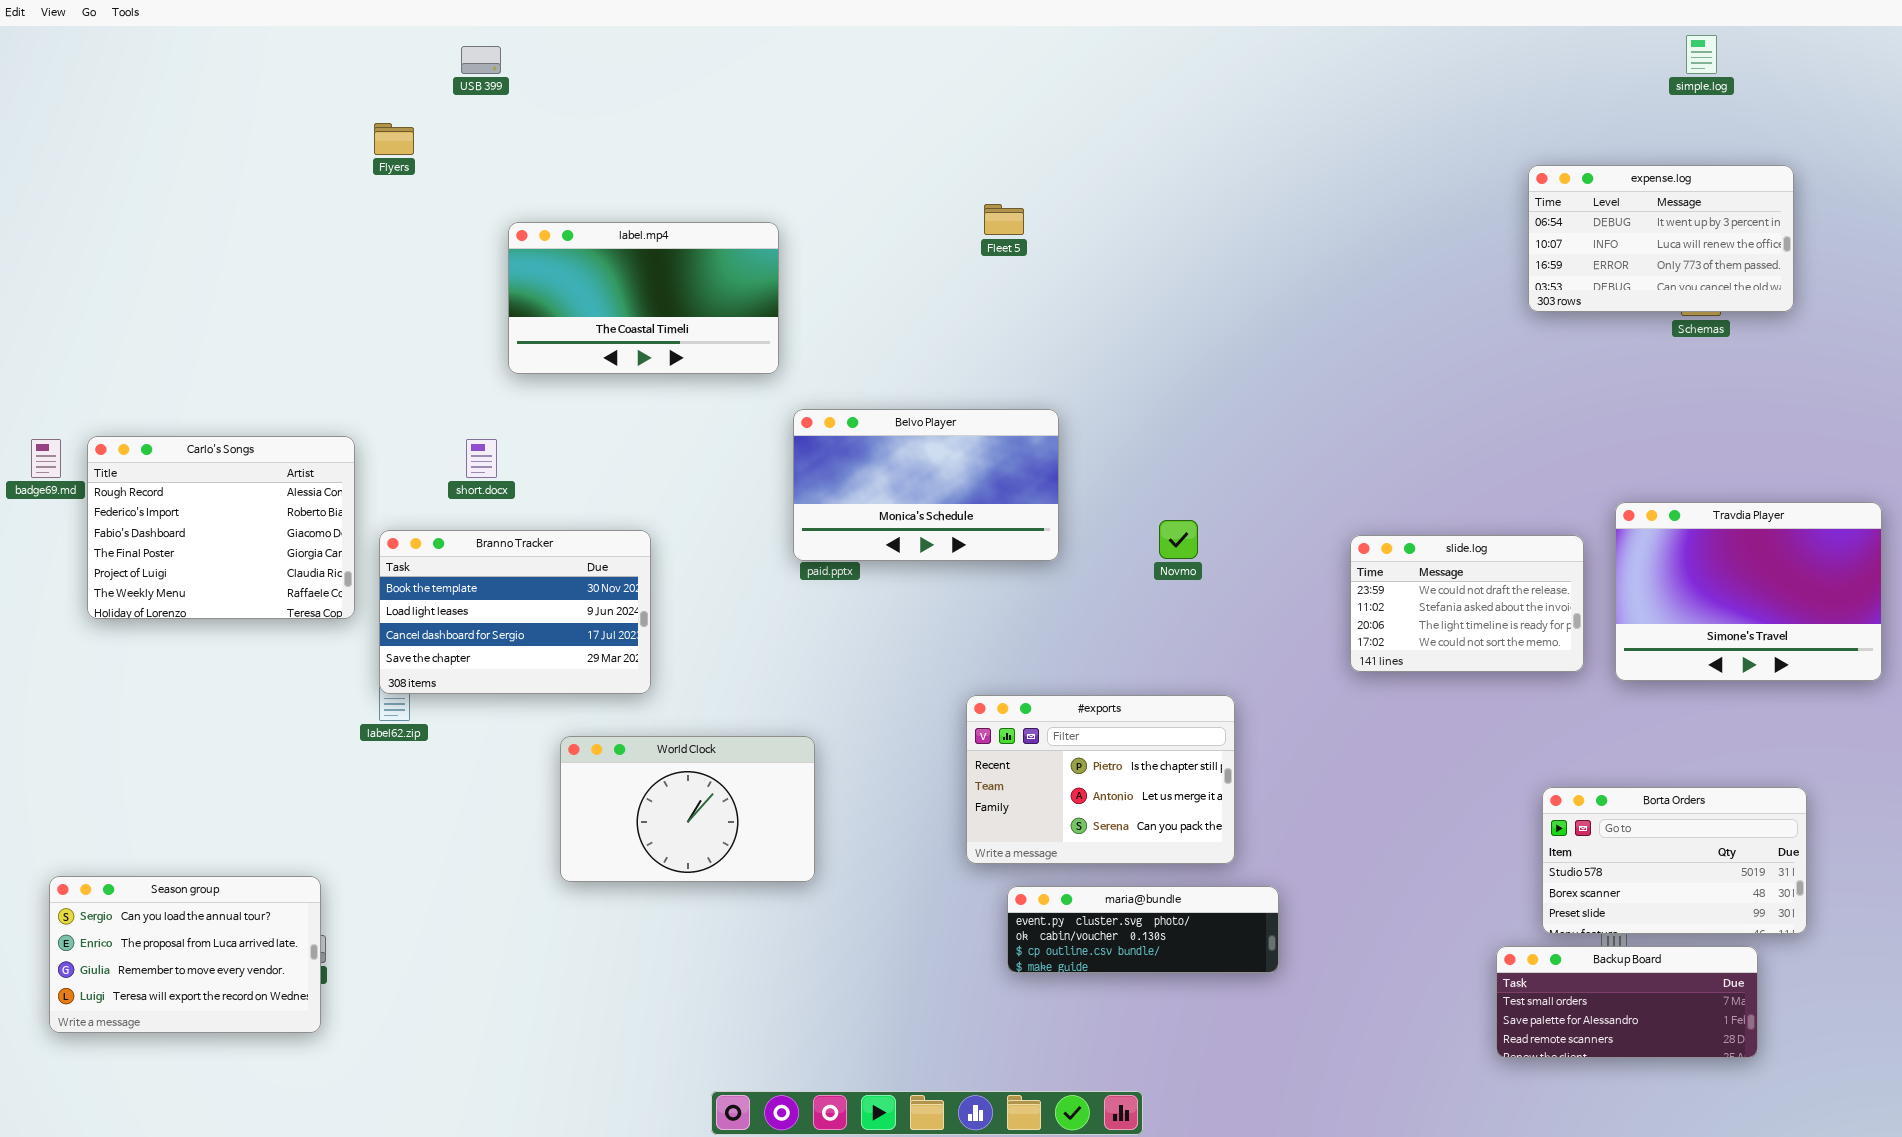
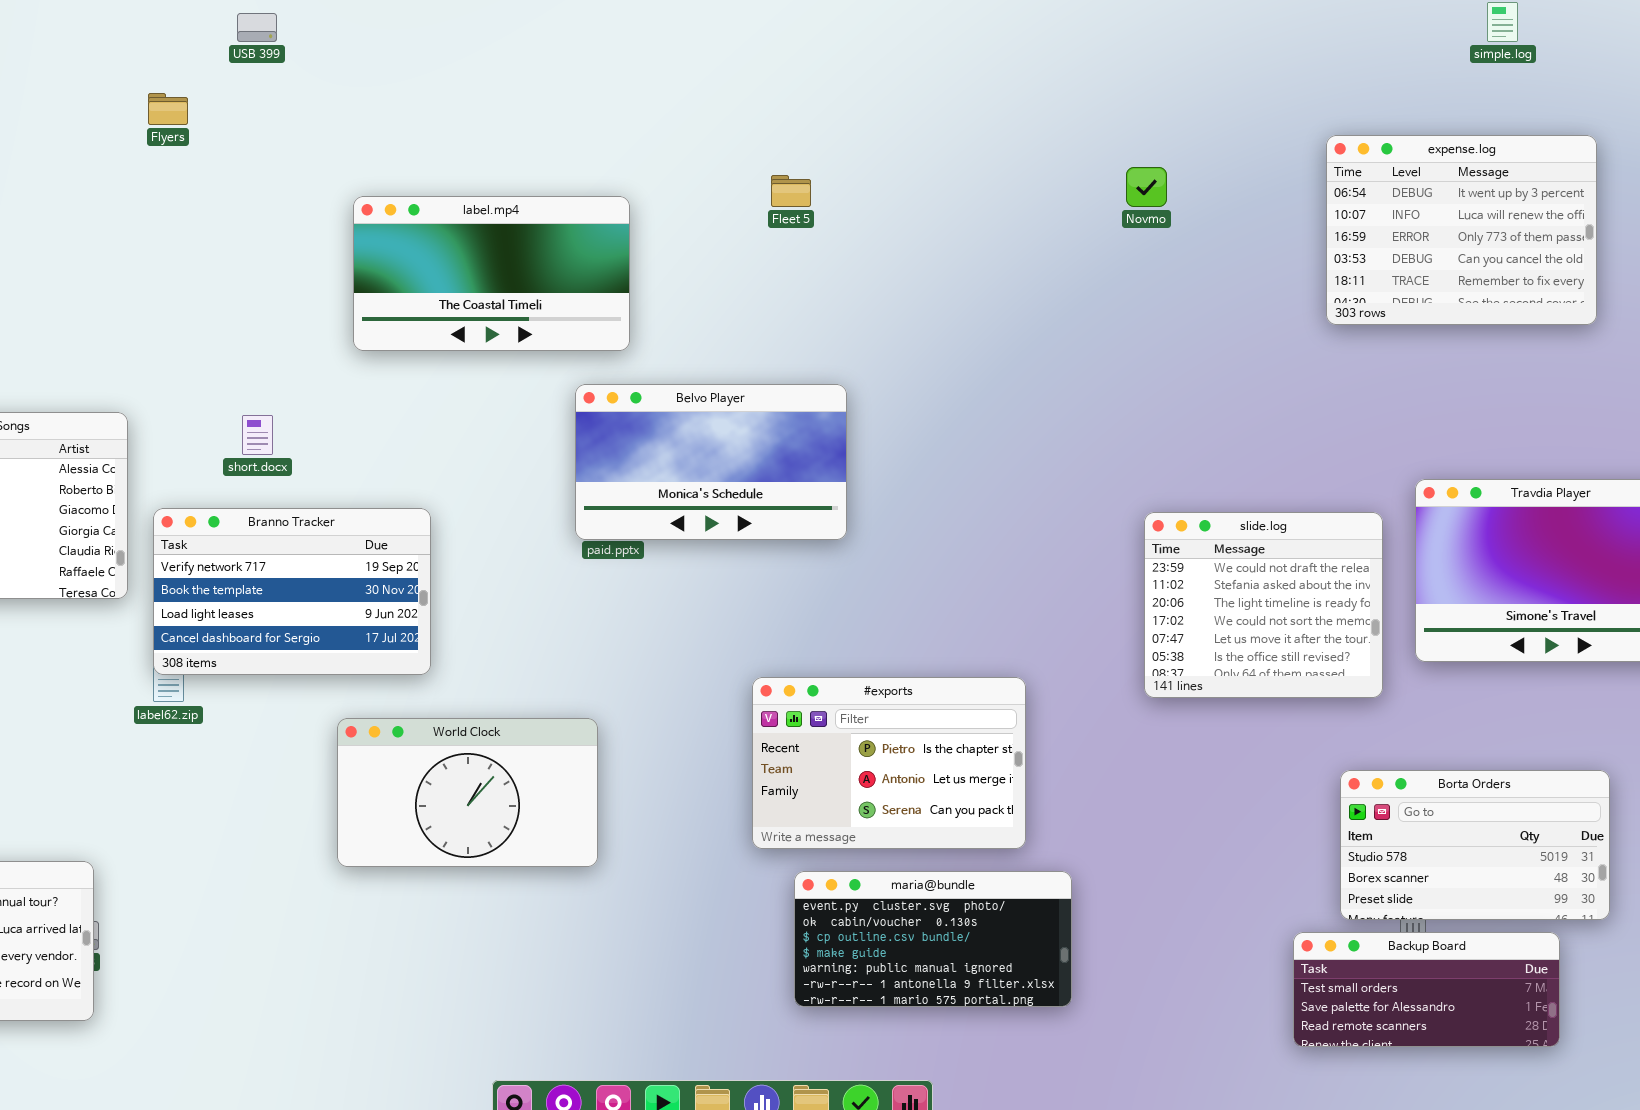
expense.log: [1528,165,1794,312] -> [1326,135,1597,325], resized
label.mp4: [508,222,779,374] -> [353,196,630,351], moved
Novmo: [1159,520,1198,559] -> [1126,167,1167,207], moved
Branno Tracker: [379,530,651,694] -> [153,508,431,675], scrolled up 1 row
slide.log: [1350,535,1584,672] -> [1144,512,1383,698], resized
maria@bundle: [1007,886,1279,973] -> [794,871,1072,1007], resized

